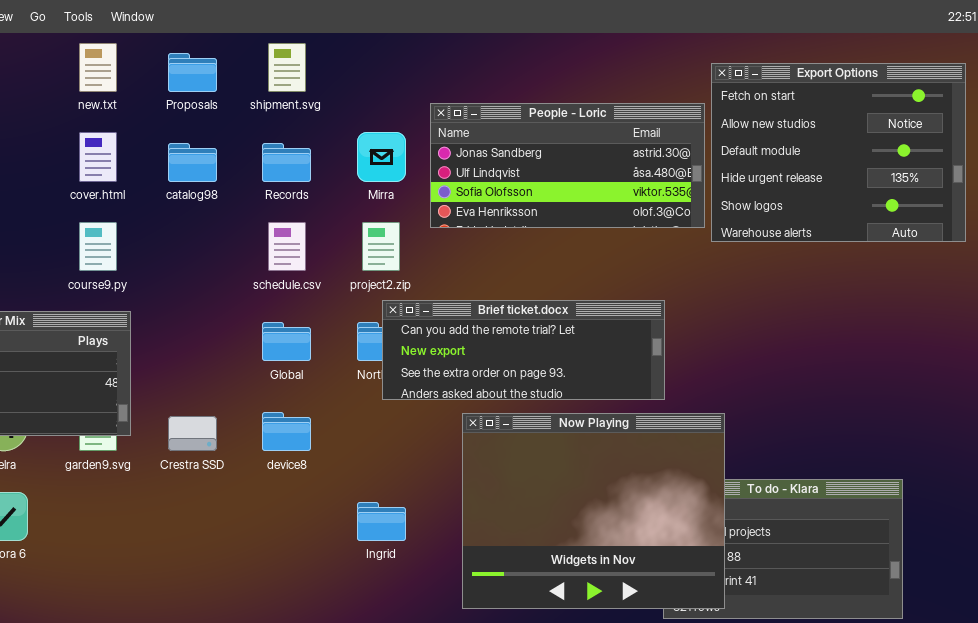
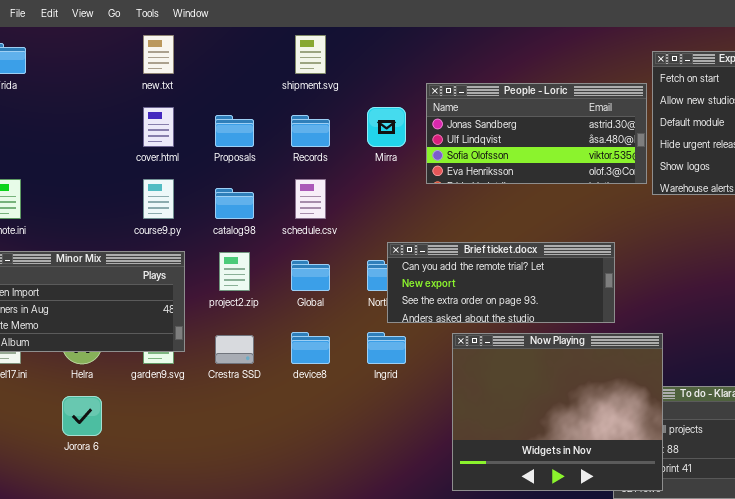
Proposals: [168,53,217,92] -> [215,115,254,147], moved
catalog98: [168,143,217,182] -> [215,188,254,219], moved
project2.zip: [362,222,400,271] -> [219,252,250,291], moved
Ingrid: [357,502,406,541] -> [367,332,406,364], moved

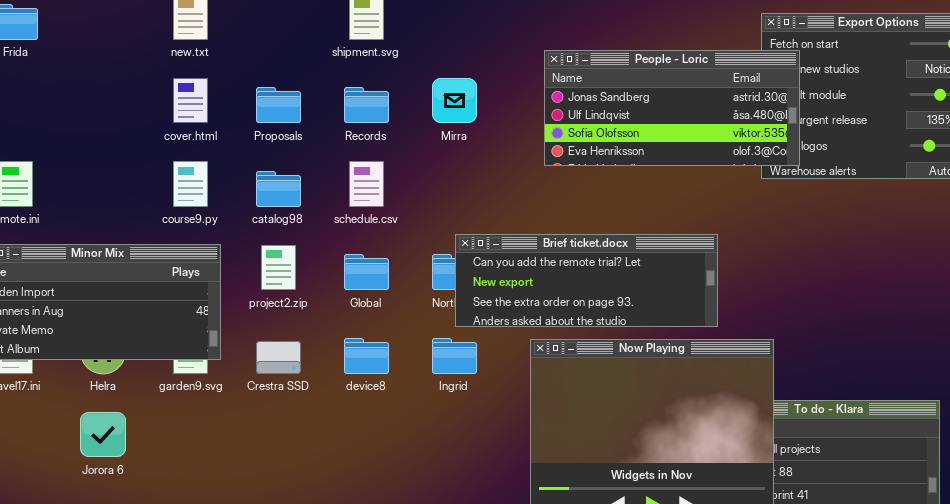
People - Loric: [426,83,647,184] -> [544,50,800,166], moved

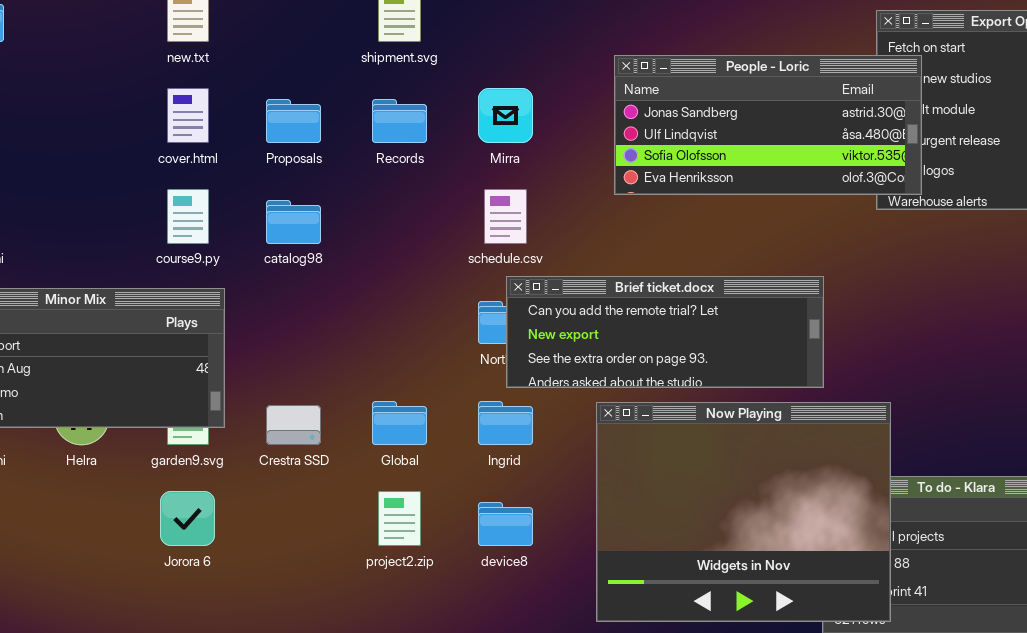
schedule.csv: [349,161,384,207] -> [484,189,527,244], moved
project2.zip: [261,245,296,290] -> [378,491,421,546], moved
Global: [344,254,389,290] -> [372,401,427,445], moved
device8: [344,338,389,374] -> [478,502,533,546], moved
Jorora 6: [80,412,126,457] -> [160,491,215,546], moved

